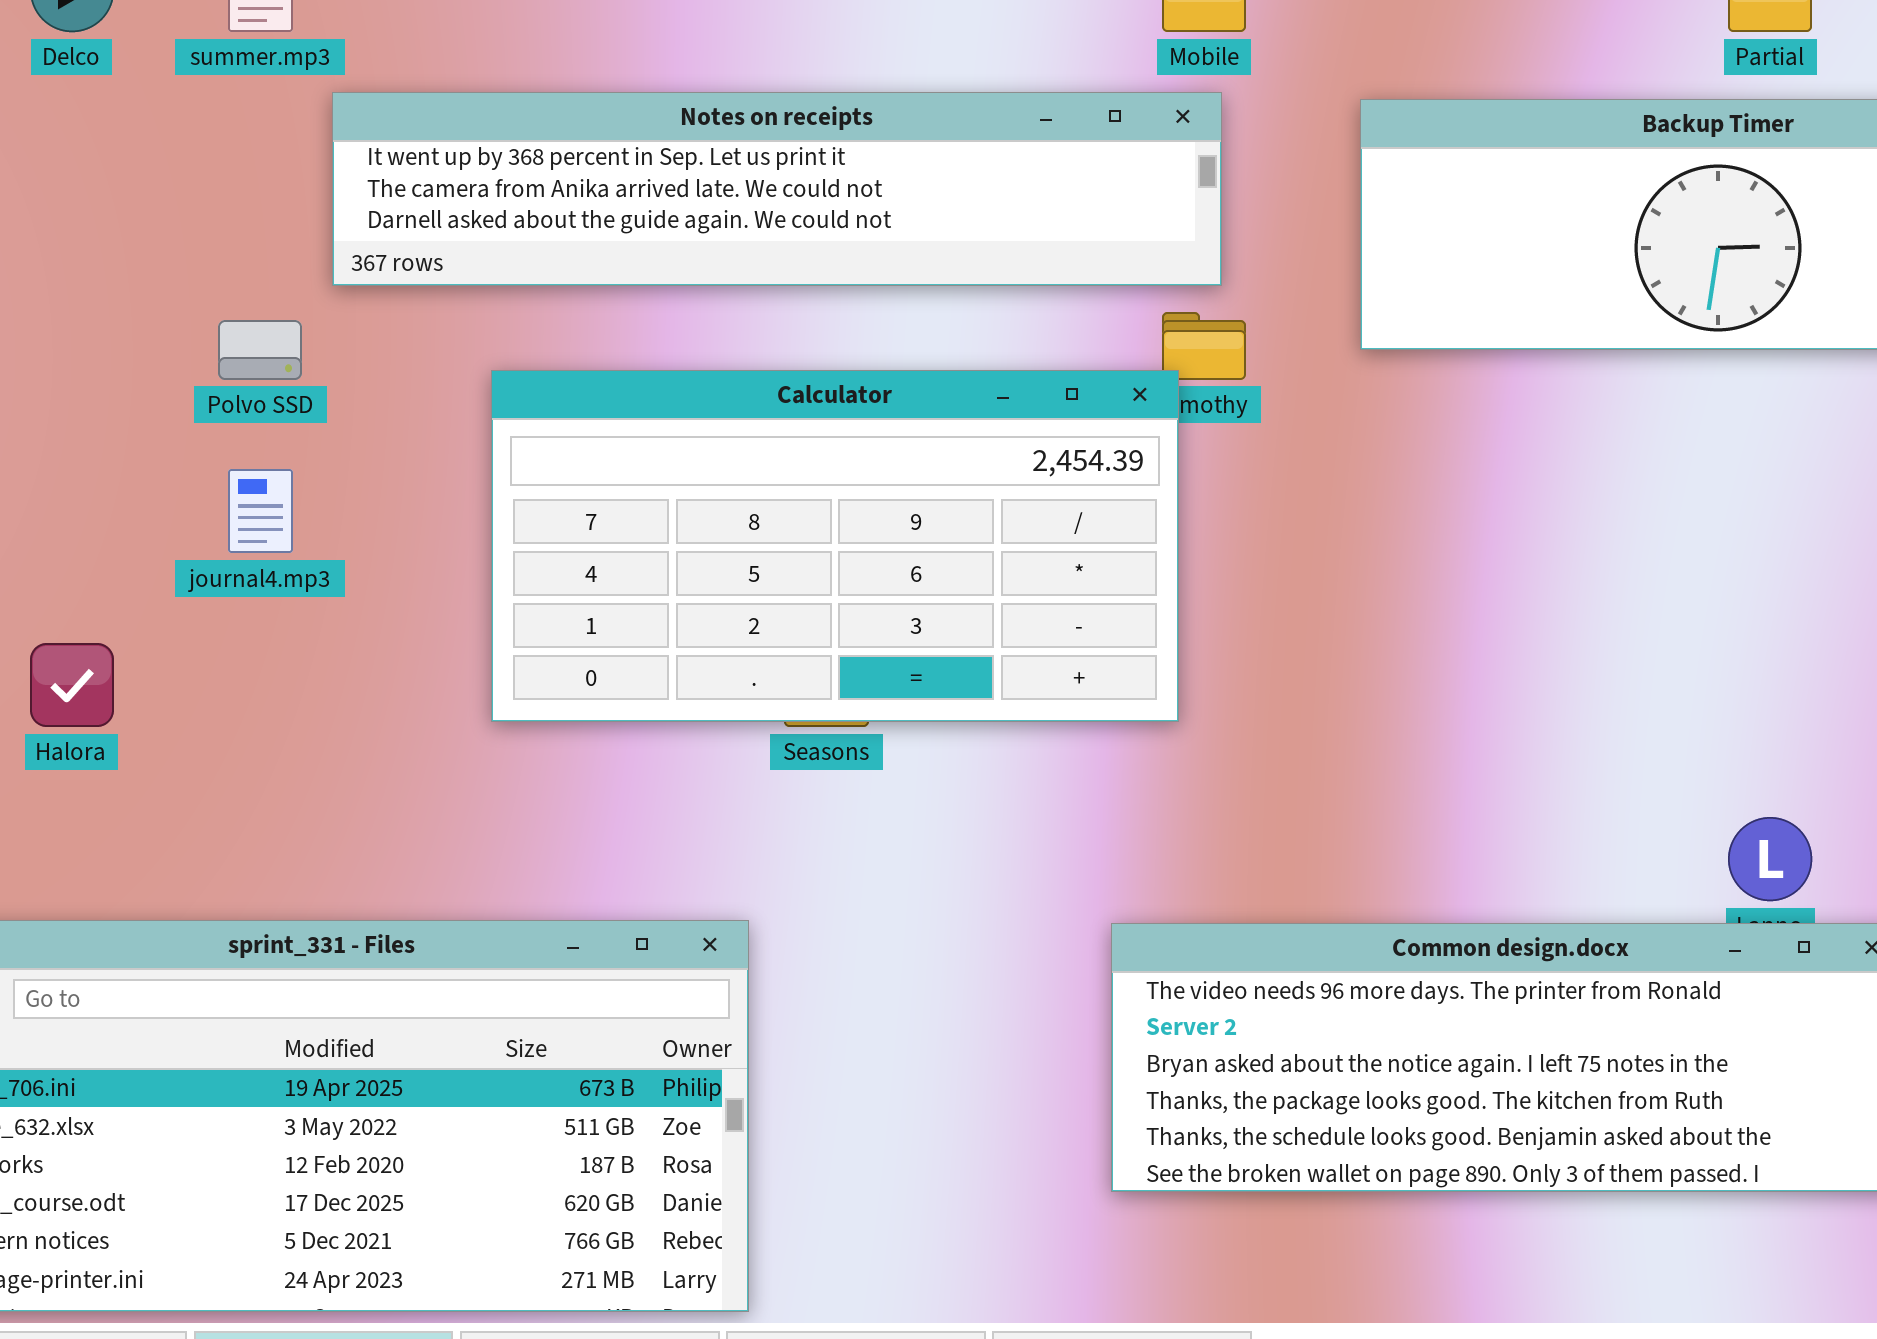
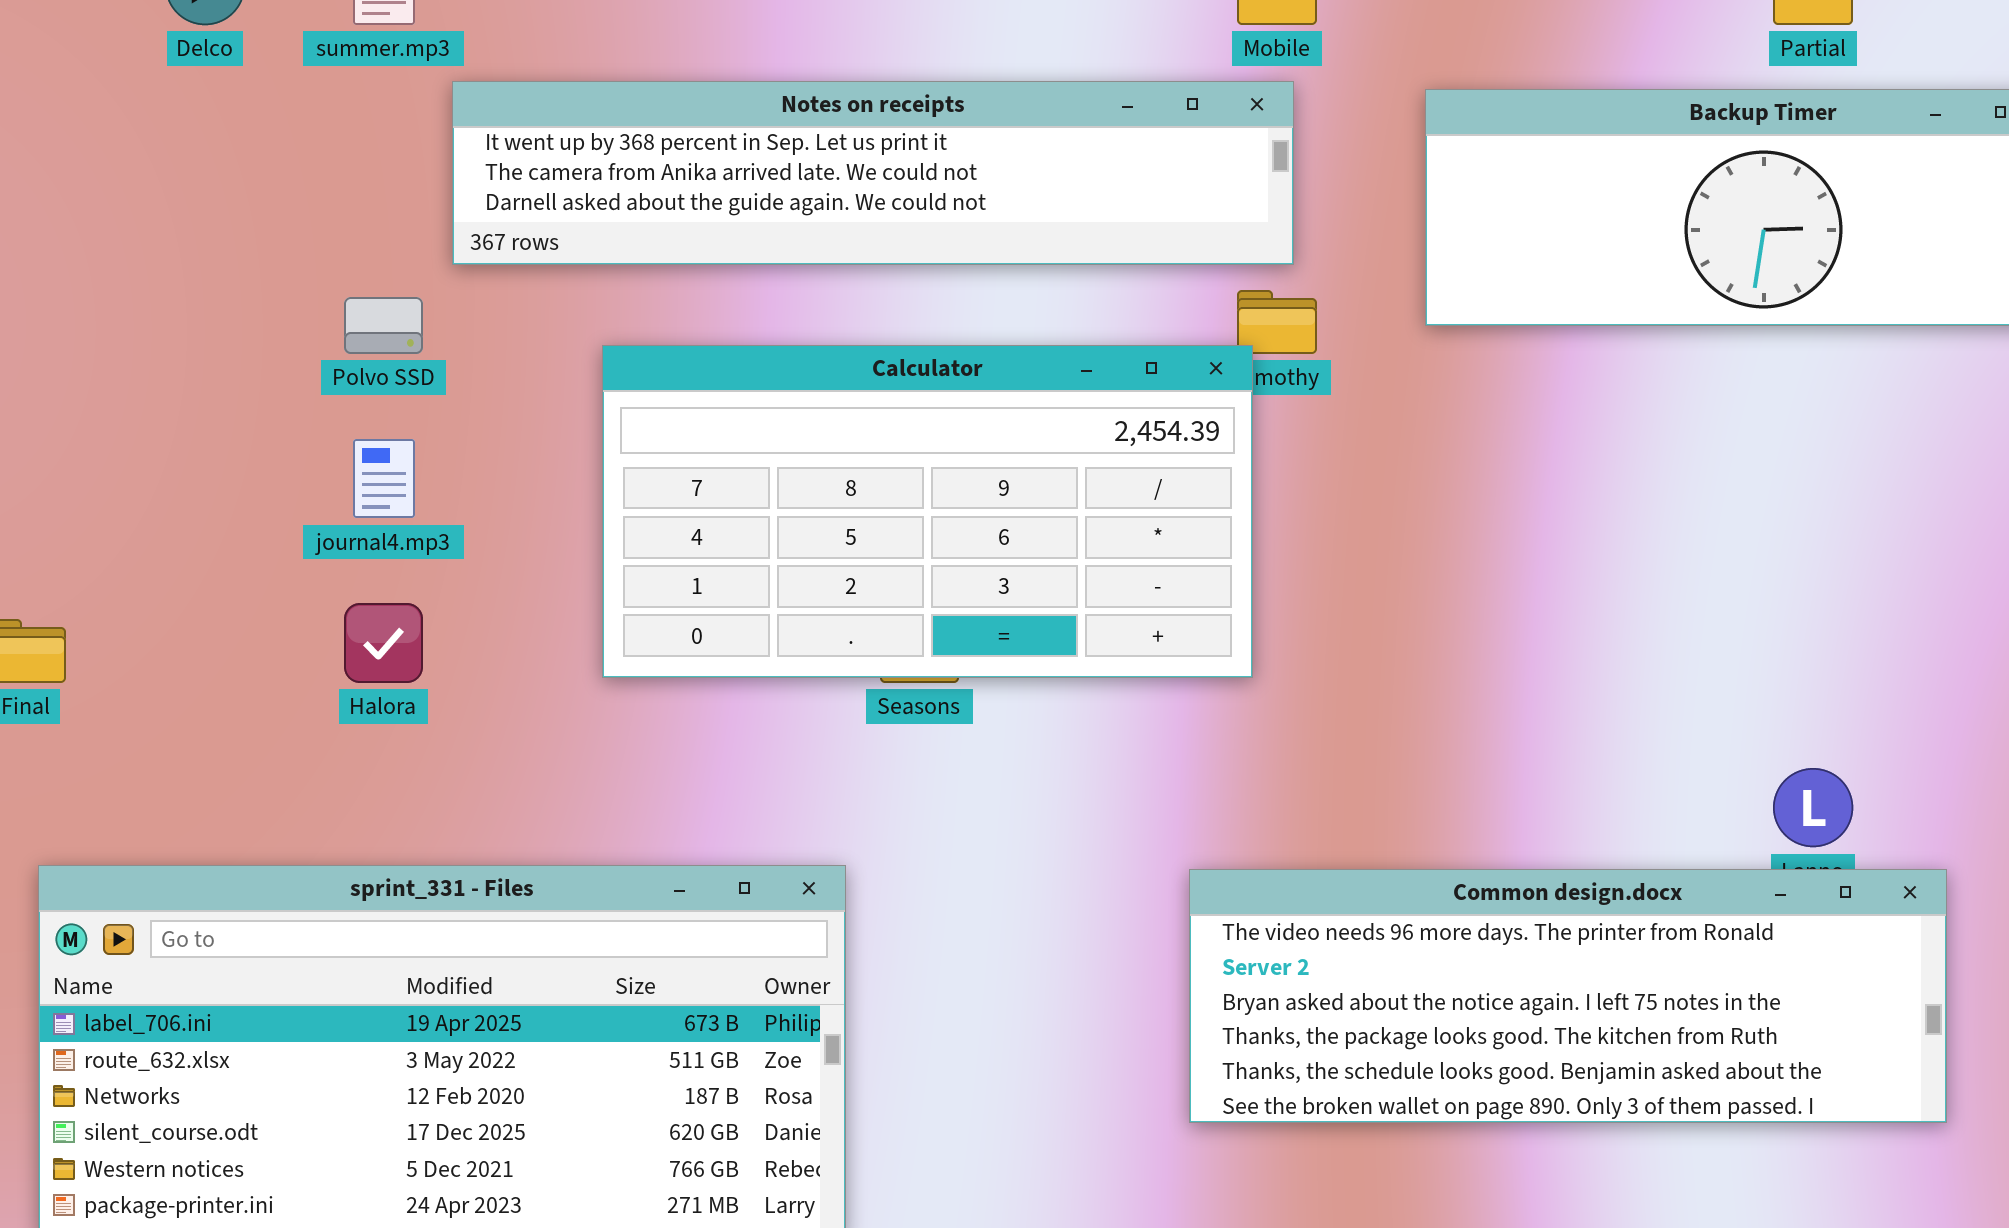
Halora: [30,643,114,727] -> [344,603,423,683], moved

